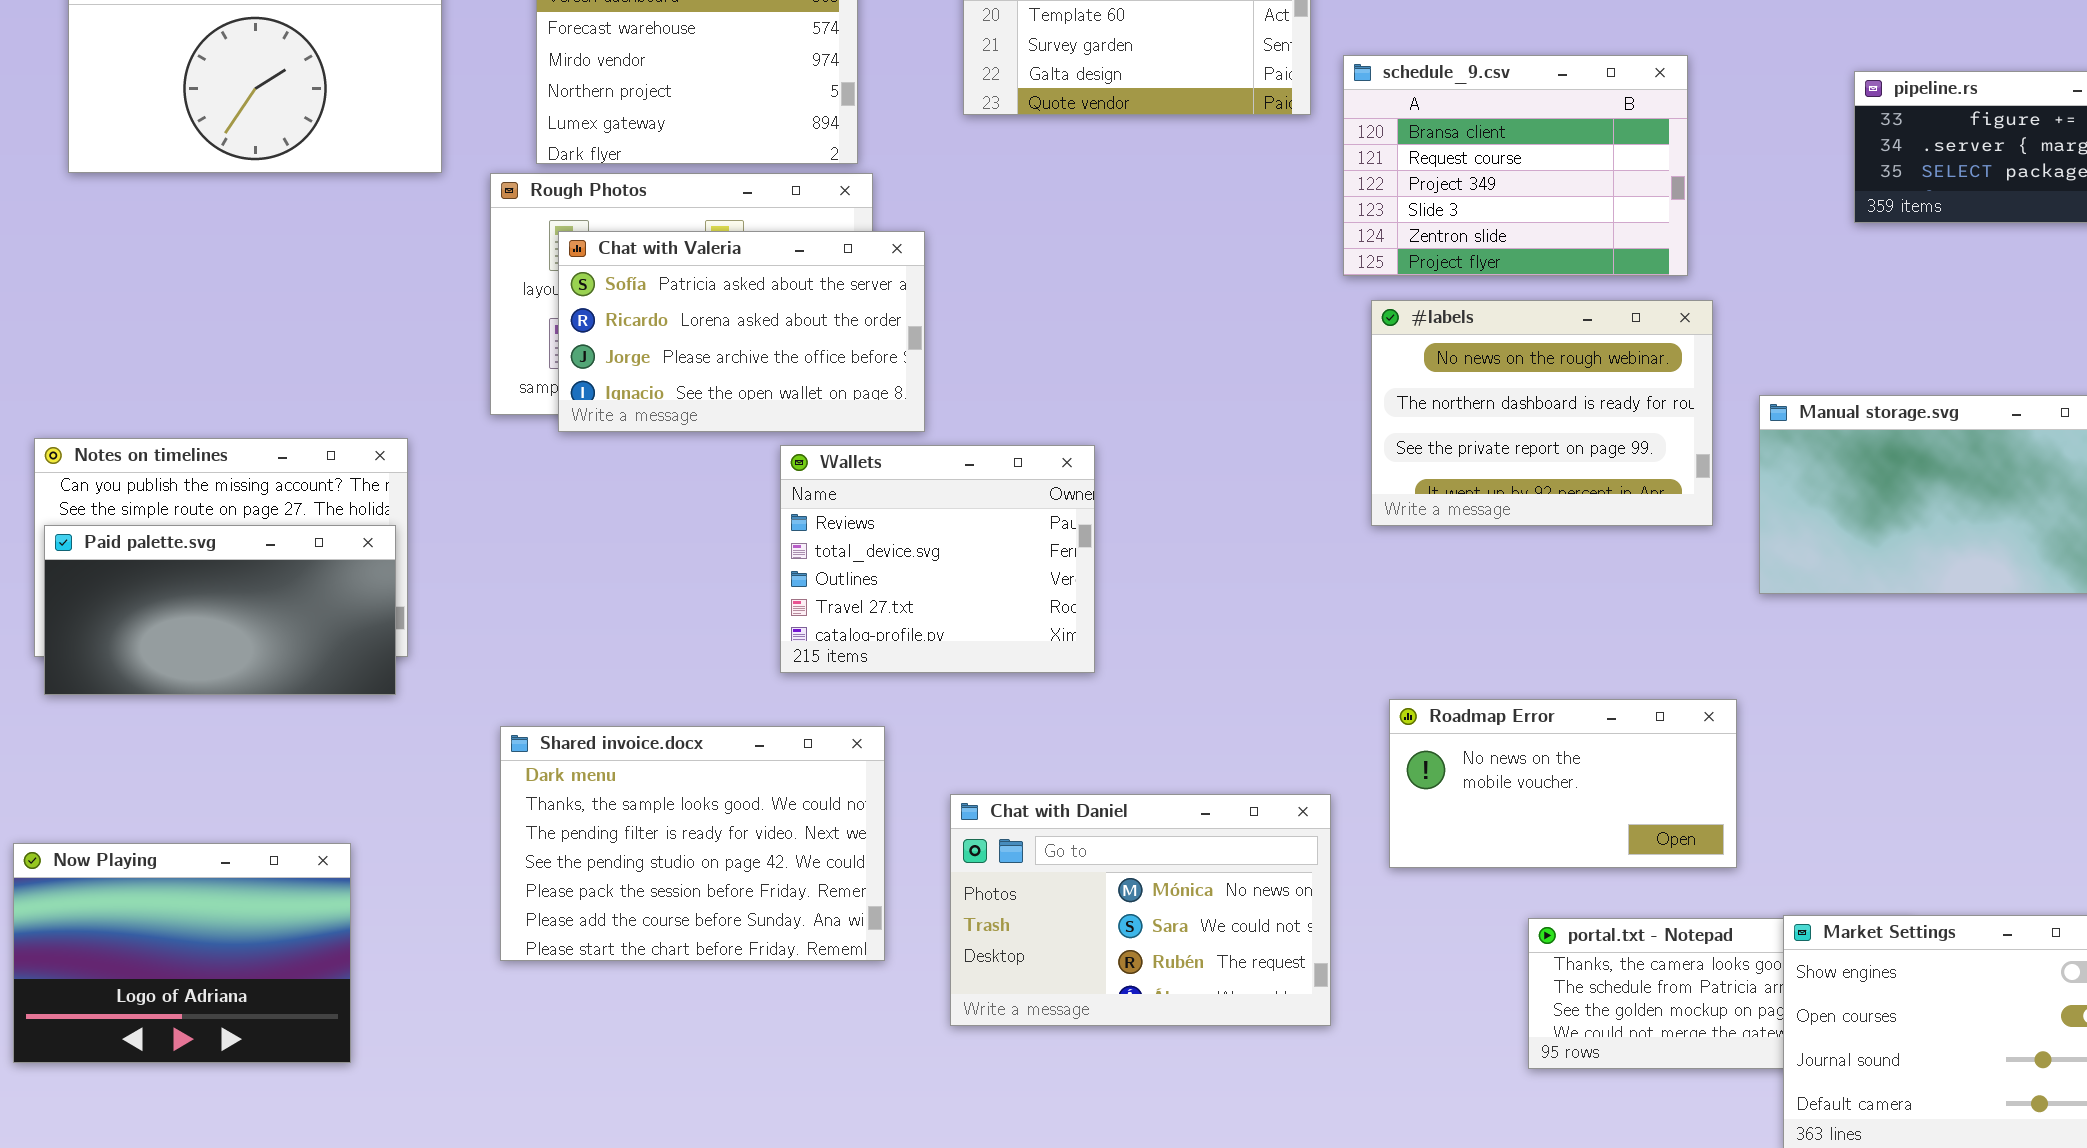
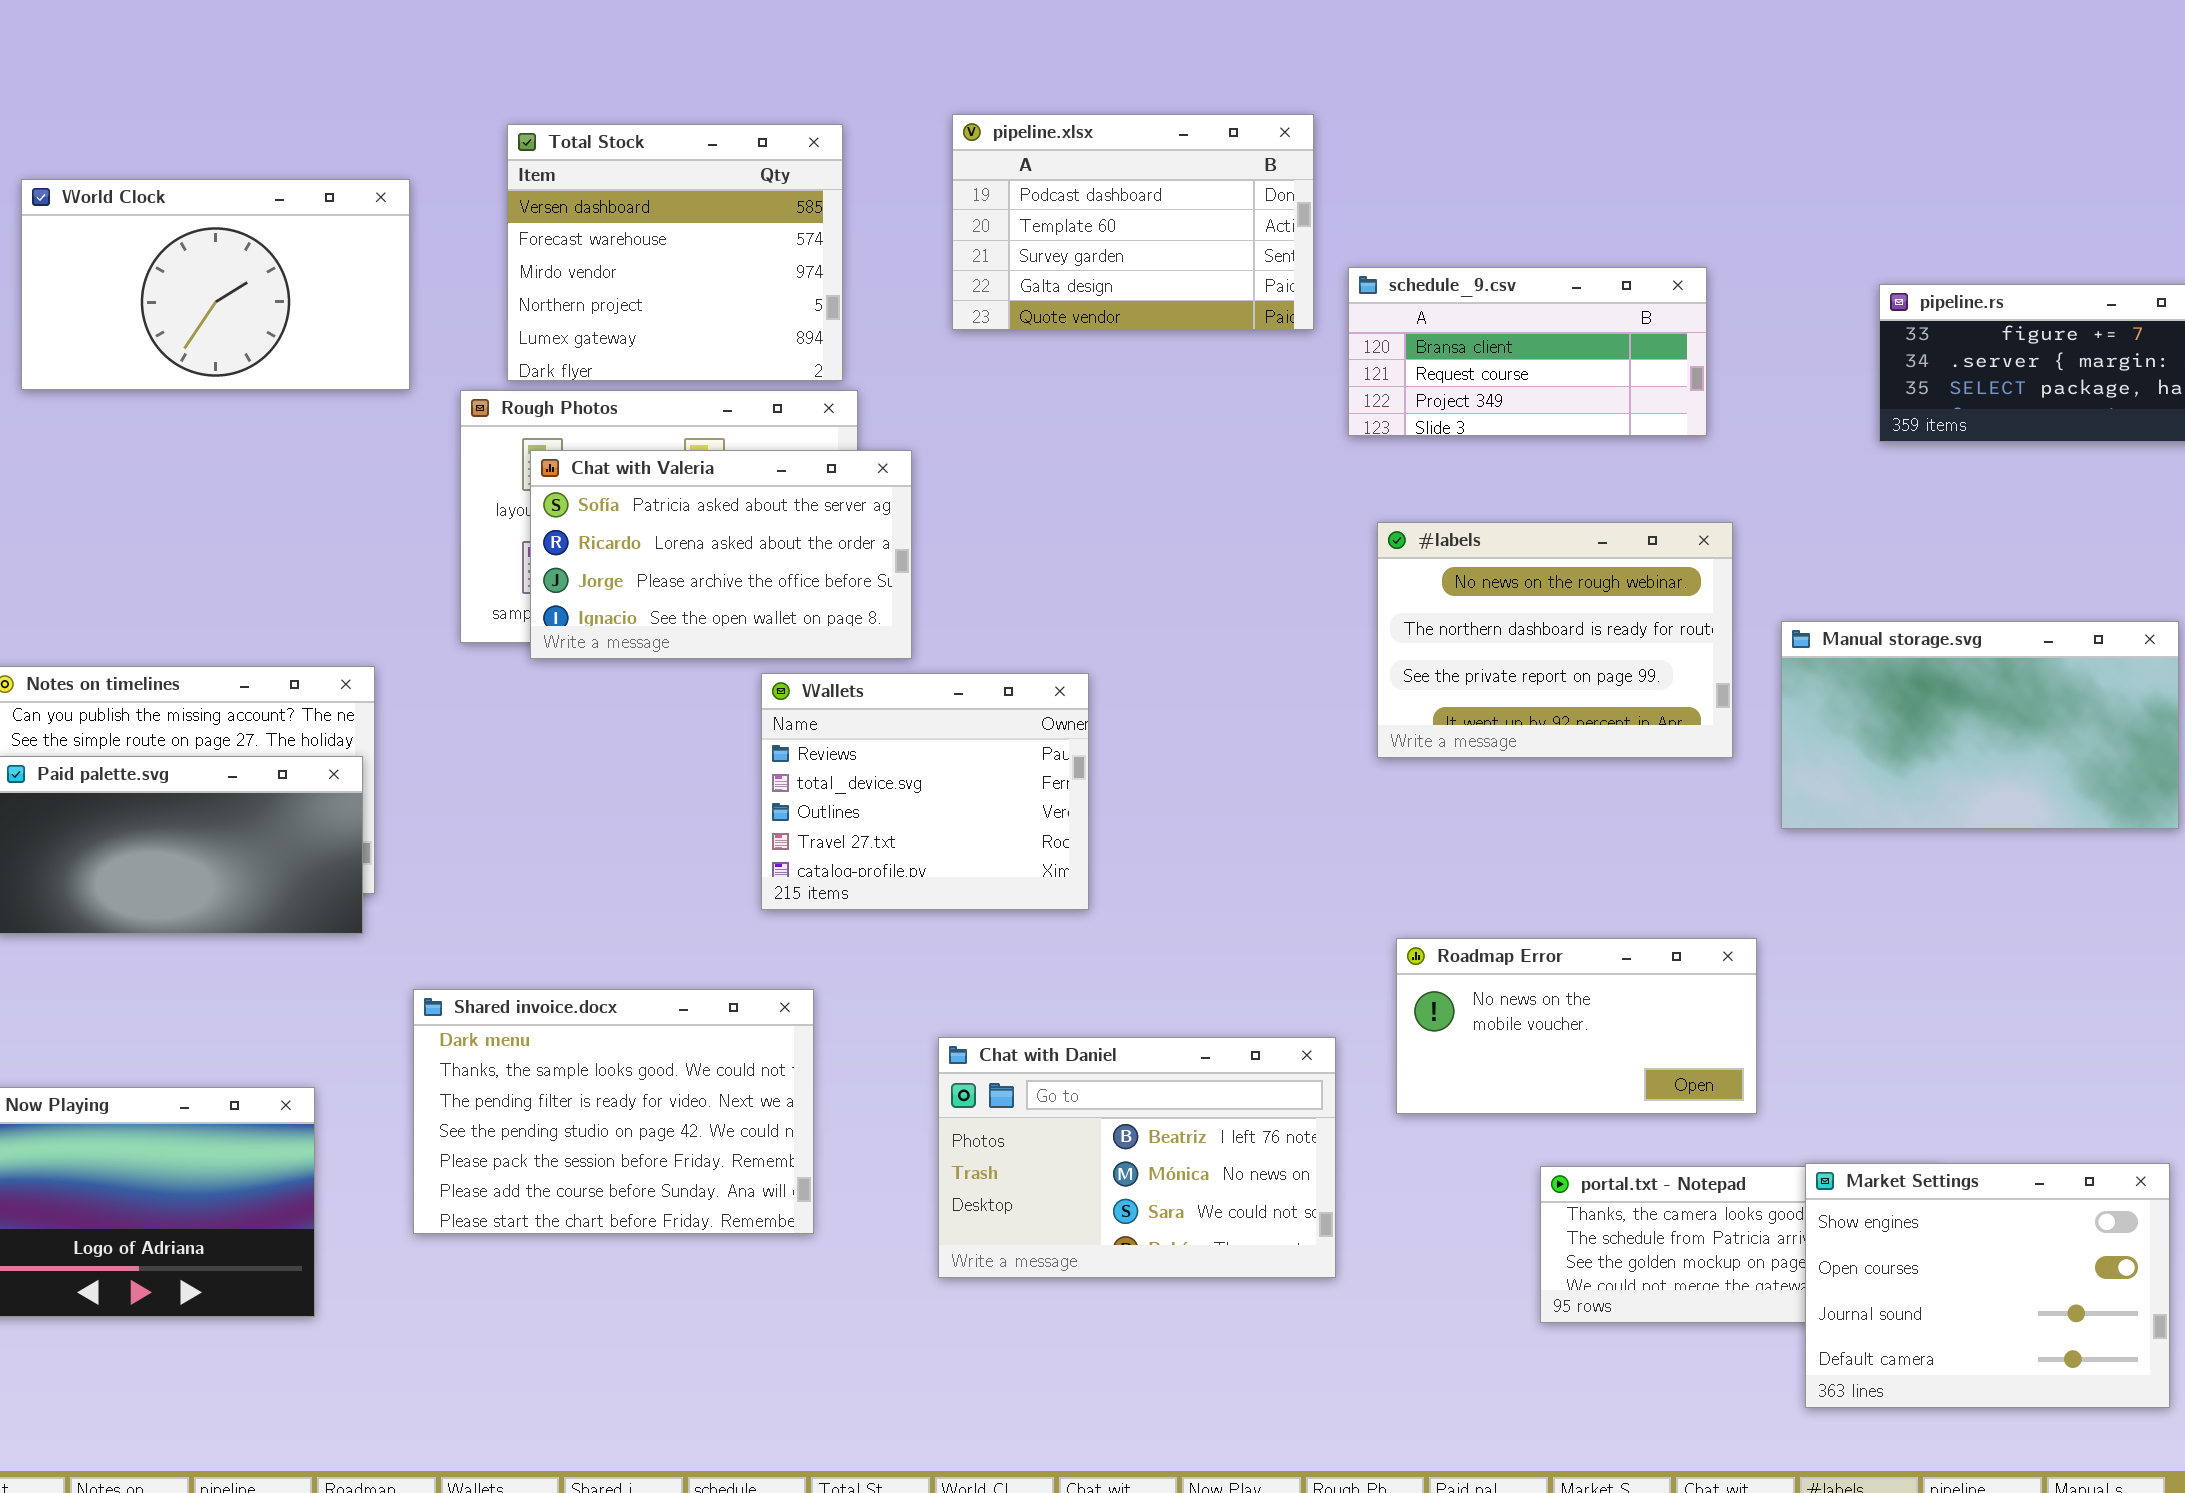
schedule_9.csv: [1343,55,1688,276] -> [1348,267,1707,436], resized
Shared invoice.docx: [500,726,885,961] -> [413,989,814,1234], moved
Chat with Daniel: [950,794,1331,1026] -> [938,1037,1336,1278], scrolled up 1 row

